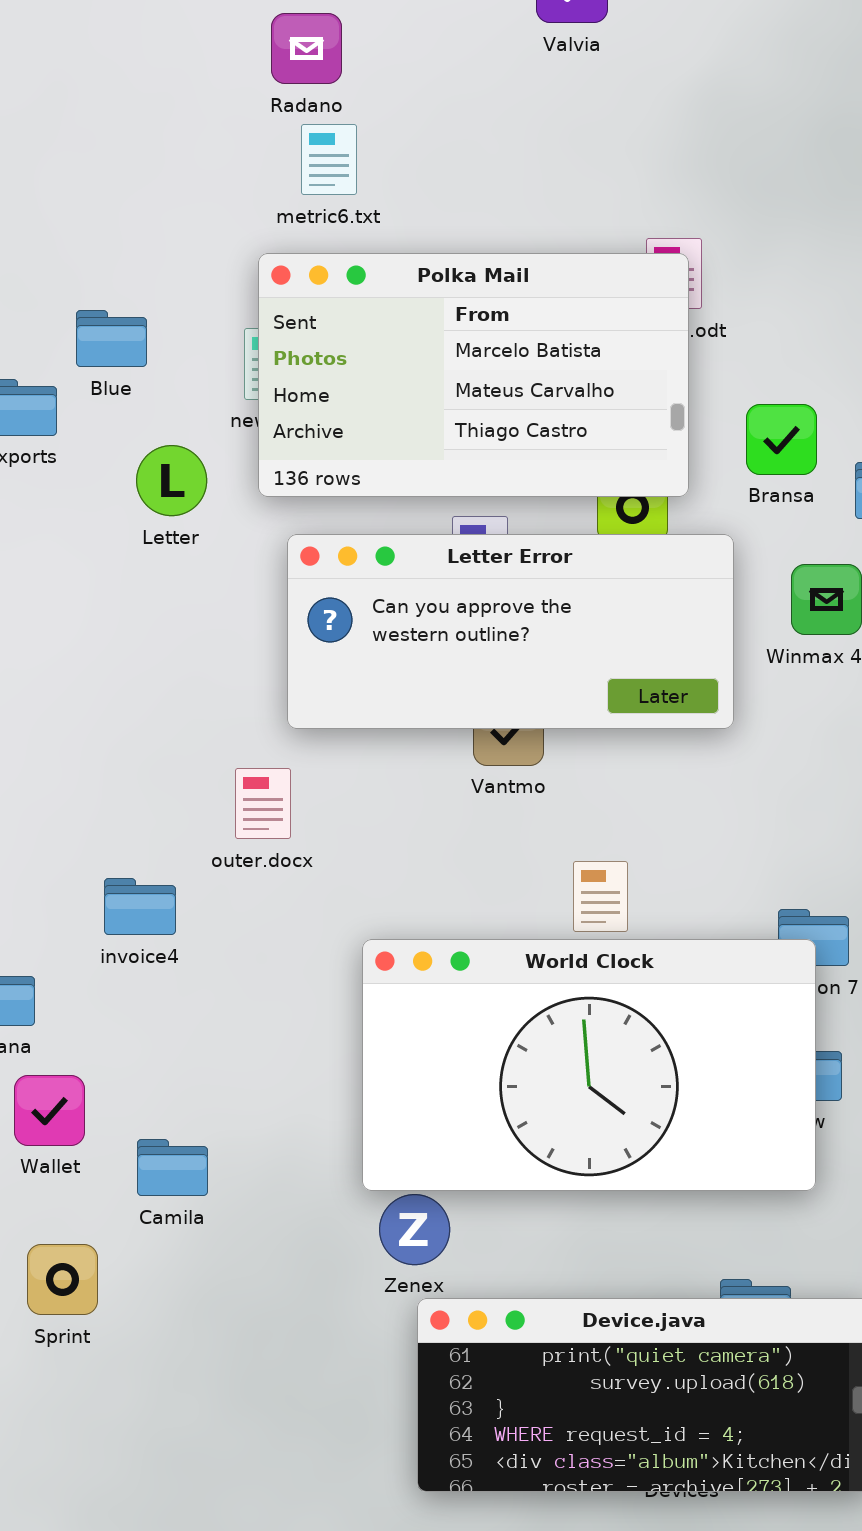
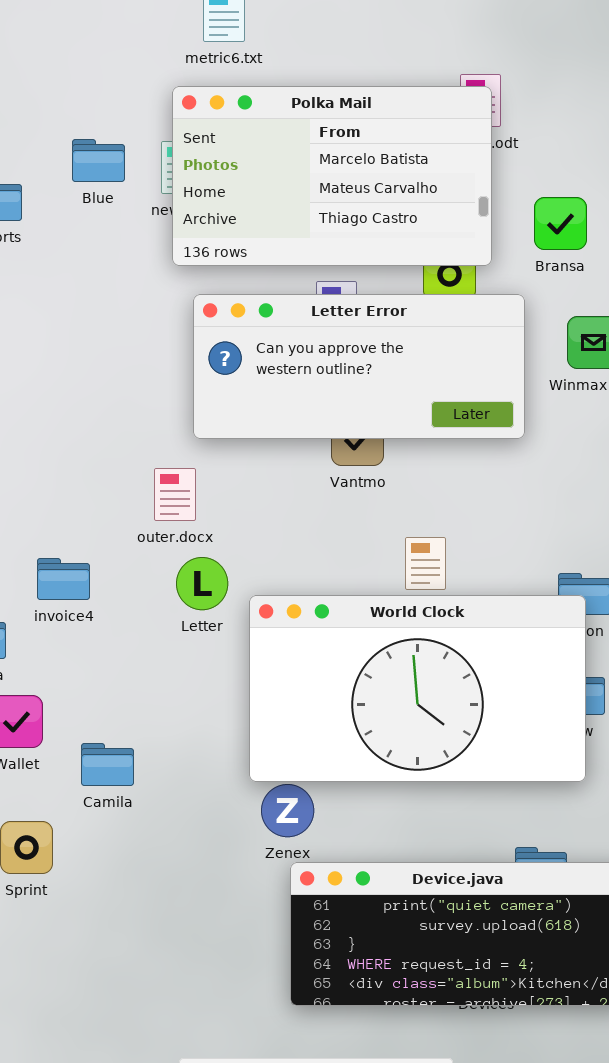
Blue: [76,310,147,367] -> [72,139,125,182], moved
Letter: [136,445,207,516] -> [176,557,228,610], moved
invoice4: [104,878,176,935] -> [37,558,90,600], moved

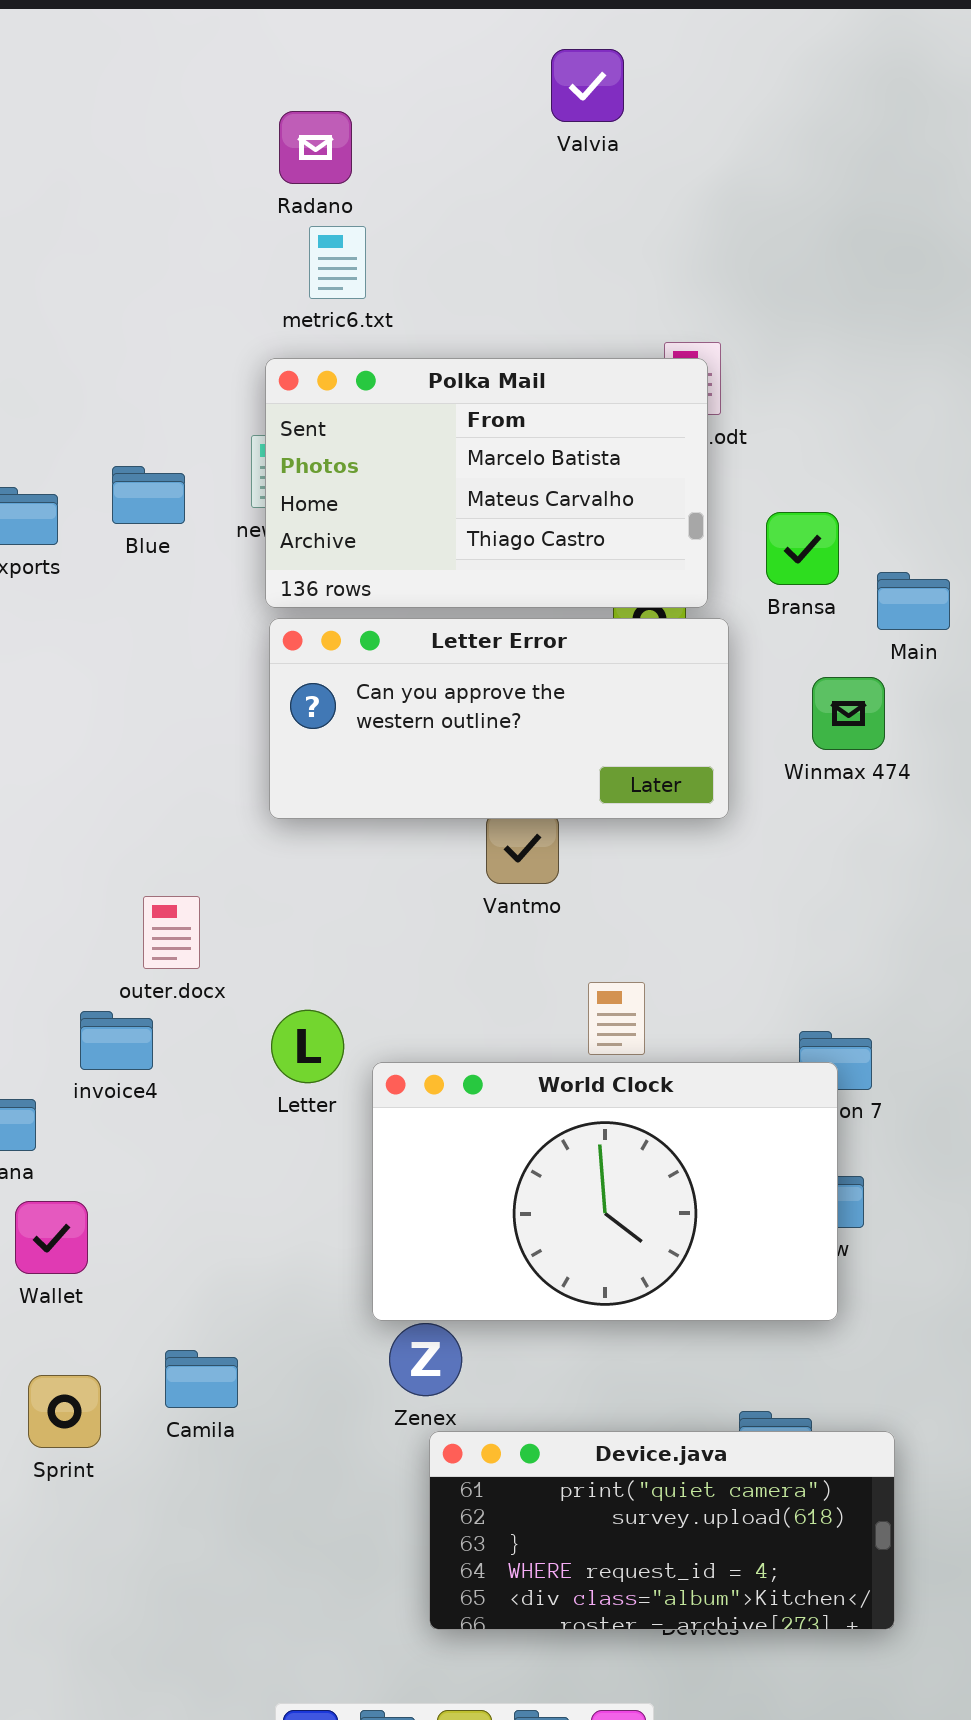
Blue: [72,139,125,182] -> [112,466,185,524], moved
Letter Error: [193,294,525,439] -> [269,618,729,819], moved
outer.docx: [154,468,196,521] -> [143,896,200,969], moved
Camila: [81,743,134,786] -> [165,1350,238,1408], moved

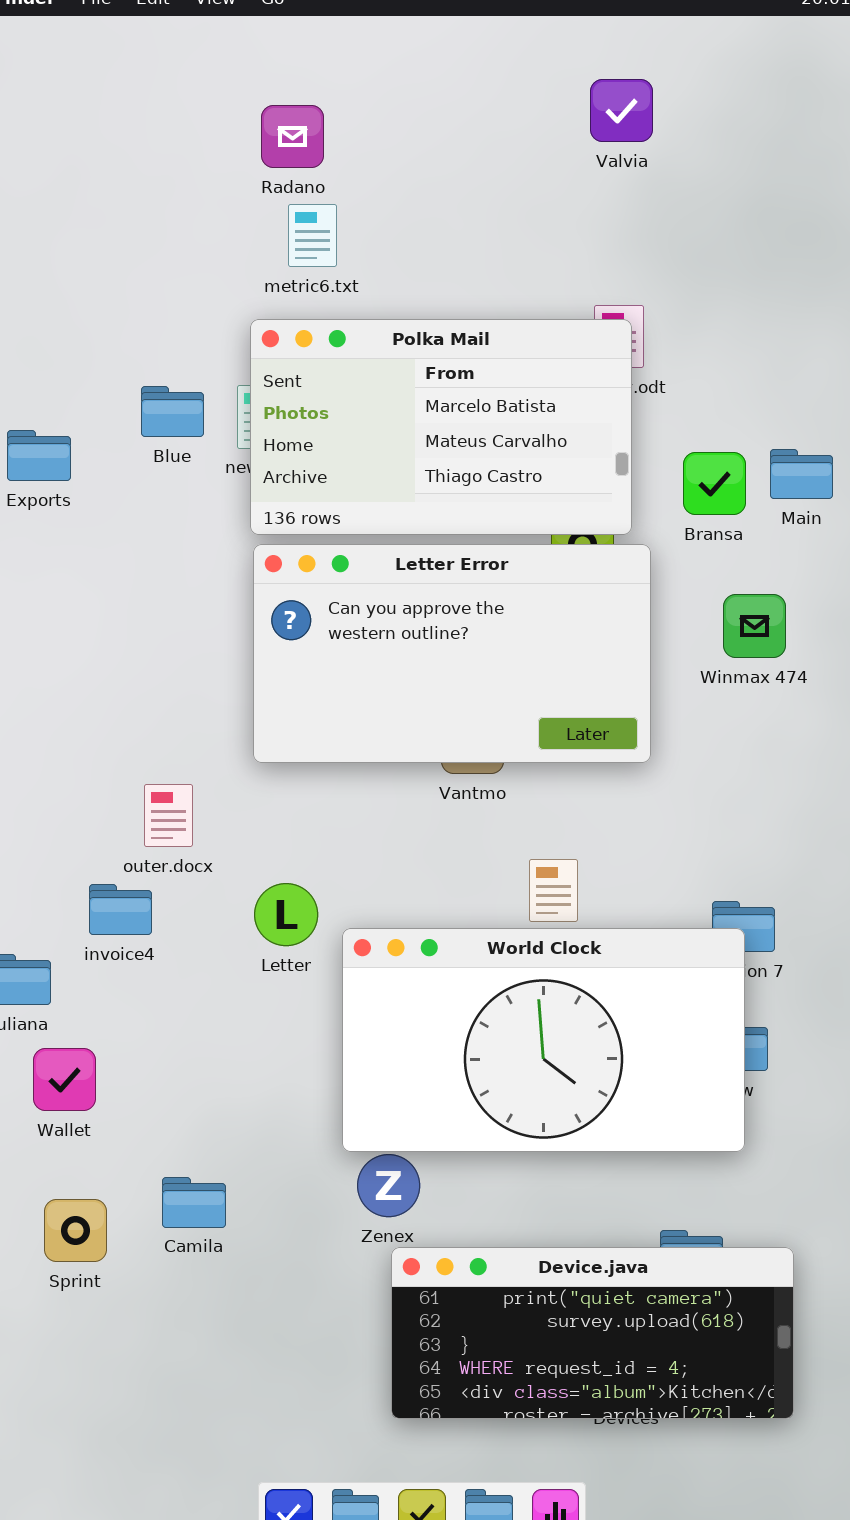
Valvia: [551,49,624,122] -> [590,79,653,142], moved
Blue: [112,466,185,524] -> [141,386,204,437], moved
Main: [877,572,950,630] -> [770,449,833,499], moved
Letter Error: [269,618,729,819] -> [253,544,651,763], resized

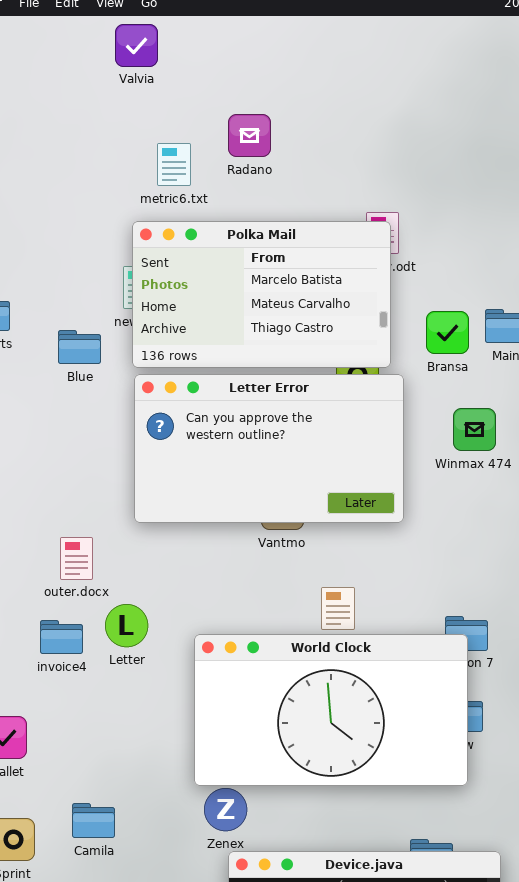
Valvia: [590,79,653,142] -> [115,24,158,67], moved
Radano: [261,105,324,168] -> [228,114,271,157], moved
Blue: [141,386,204,437] -> [58,330,101,364], moved
Letter: [254,883,318,946] -> [105,604,148,647], moved
invoice4: [89,884,152,935] -> [40,620,83,654], moved

